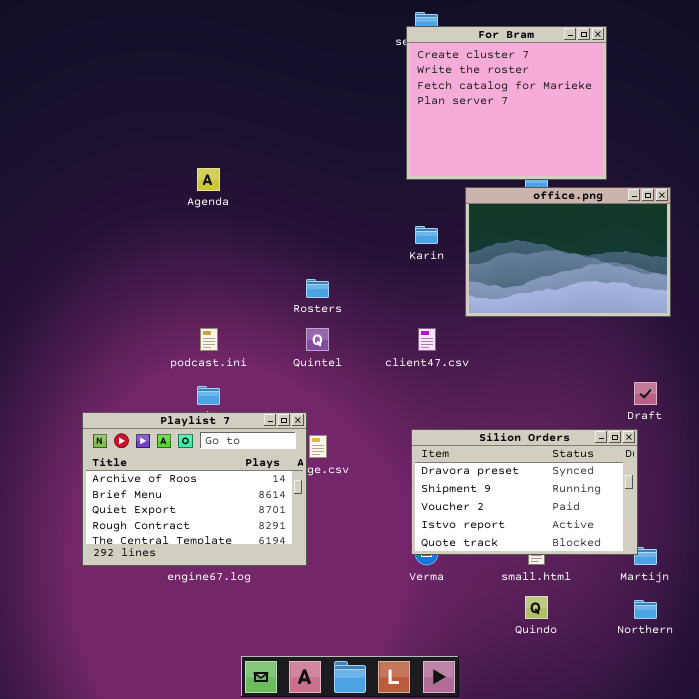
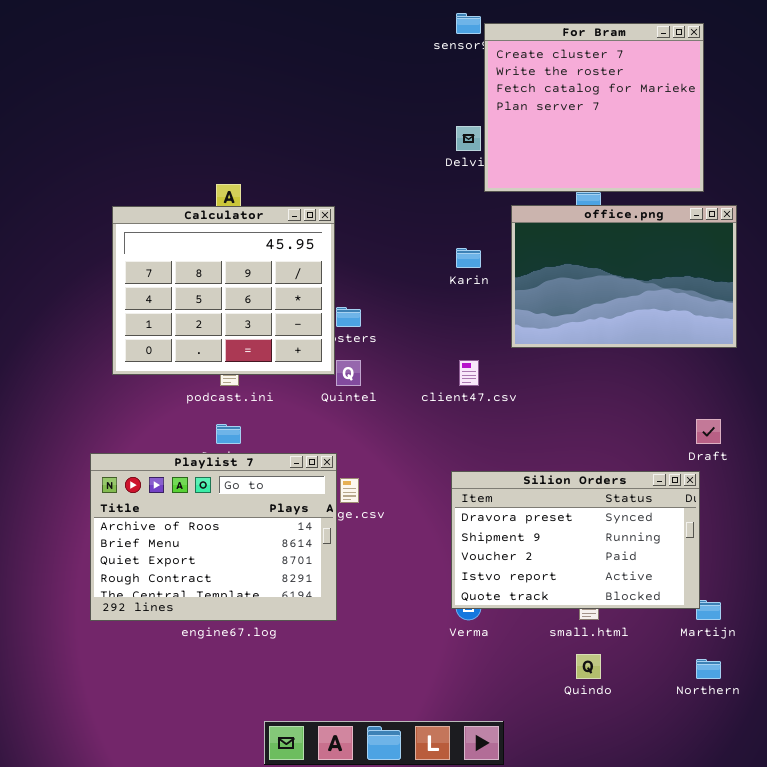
For Bram: [406,26,607,180] -> [484,23,704,192], moved
Calculator: none -> [112,206,335,375], opened

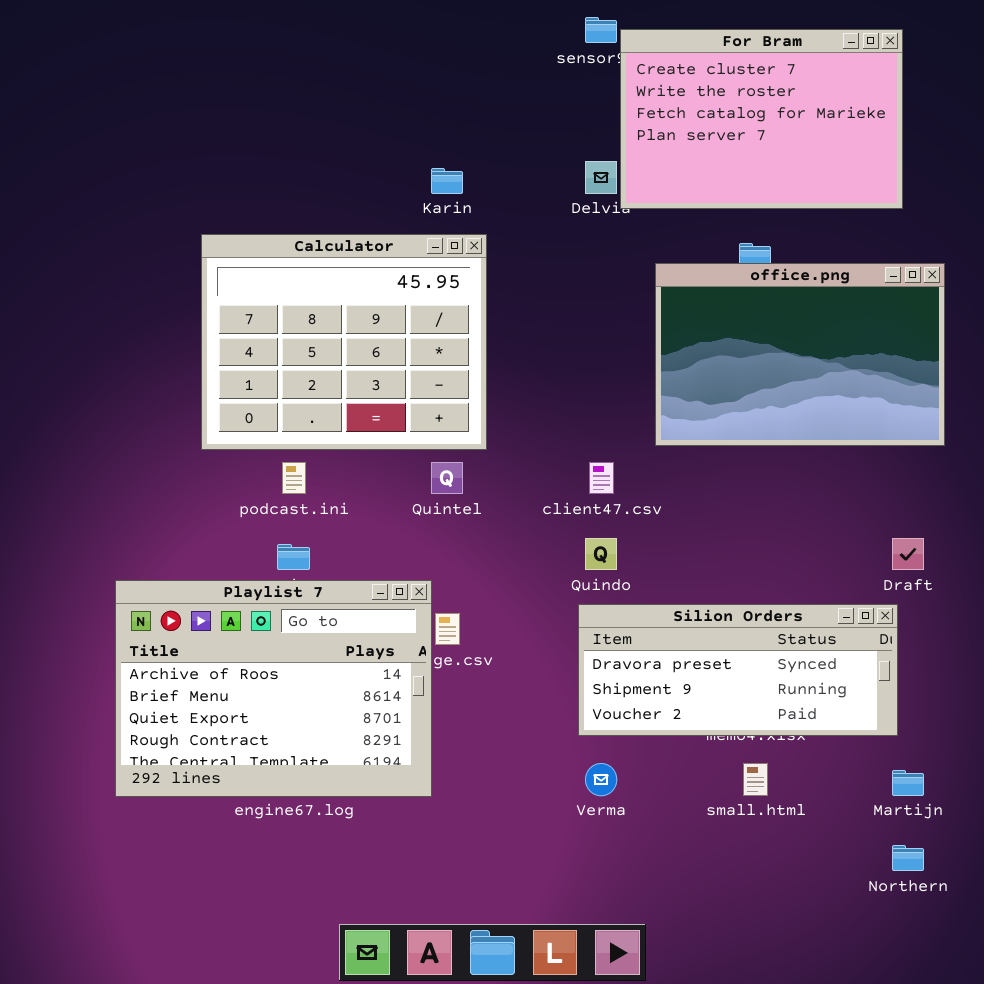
For Bram: [484,23,704,192] -> [620,29,903,209], resized
Calculator: [112,206,335,375] -> [201,234,487,450], moved
Karin: [456,248,481,268] -> [431,168,463,194], moved
Silion Orders: [451,471,700,609] -> [578,604,898,736], resized
Quindo: [576,654,601,679] -> [585,538,617,570], moved

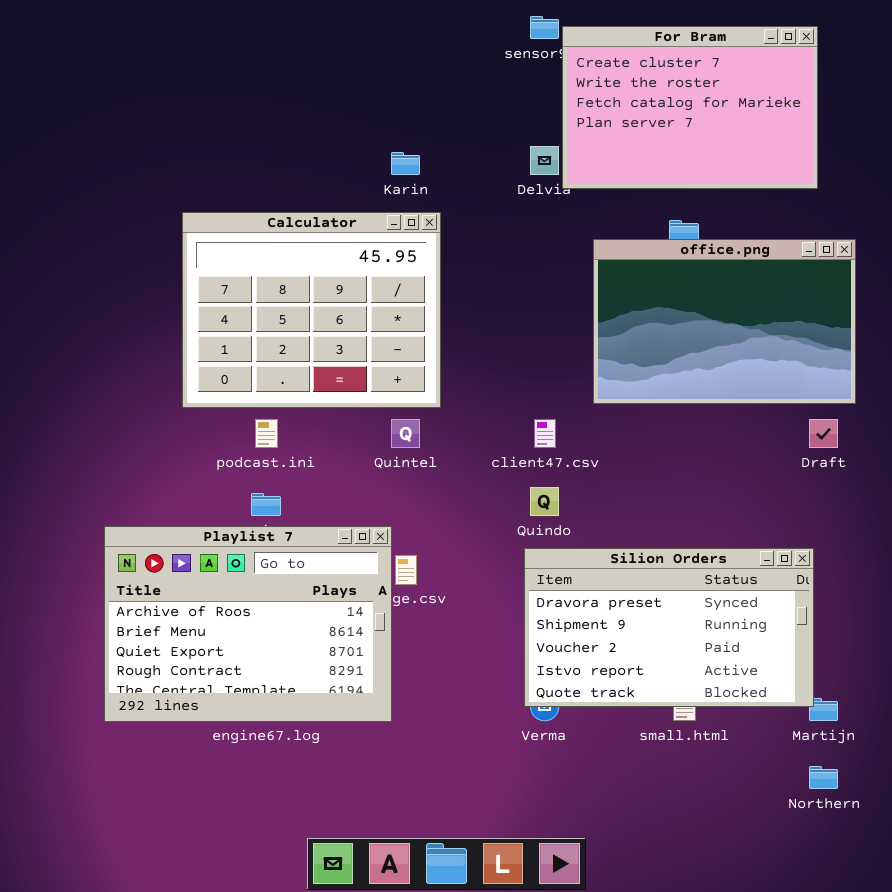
Draft: [892,538,924,570] -> [809,419,838,448], moved
Silion Orders: [578,604,898,736] -> [524,548,814,707], resized

